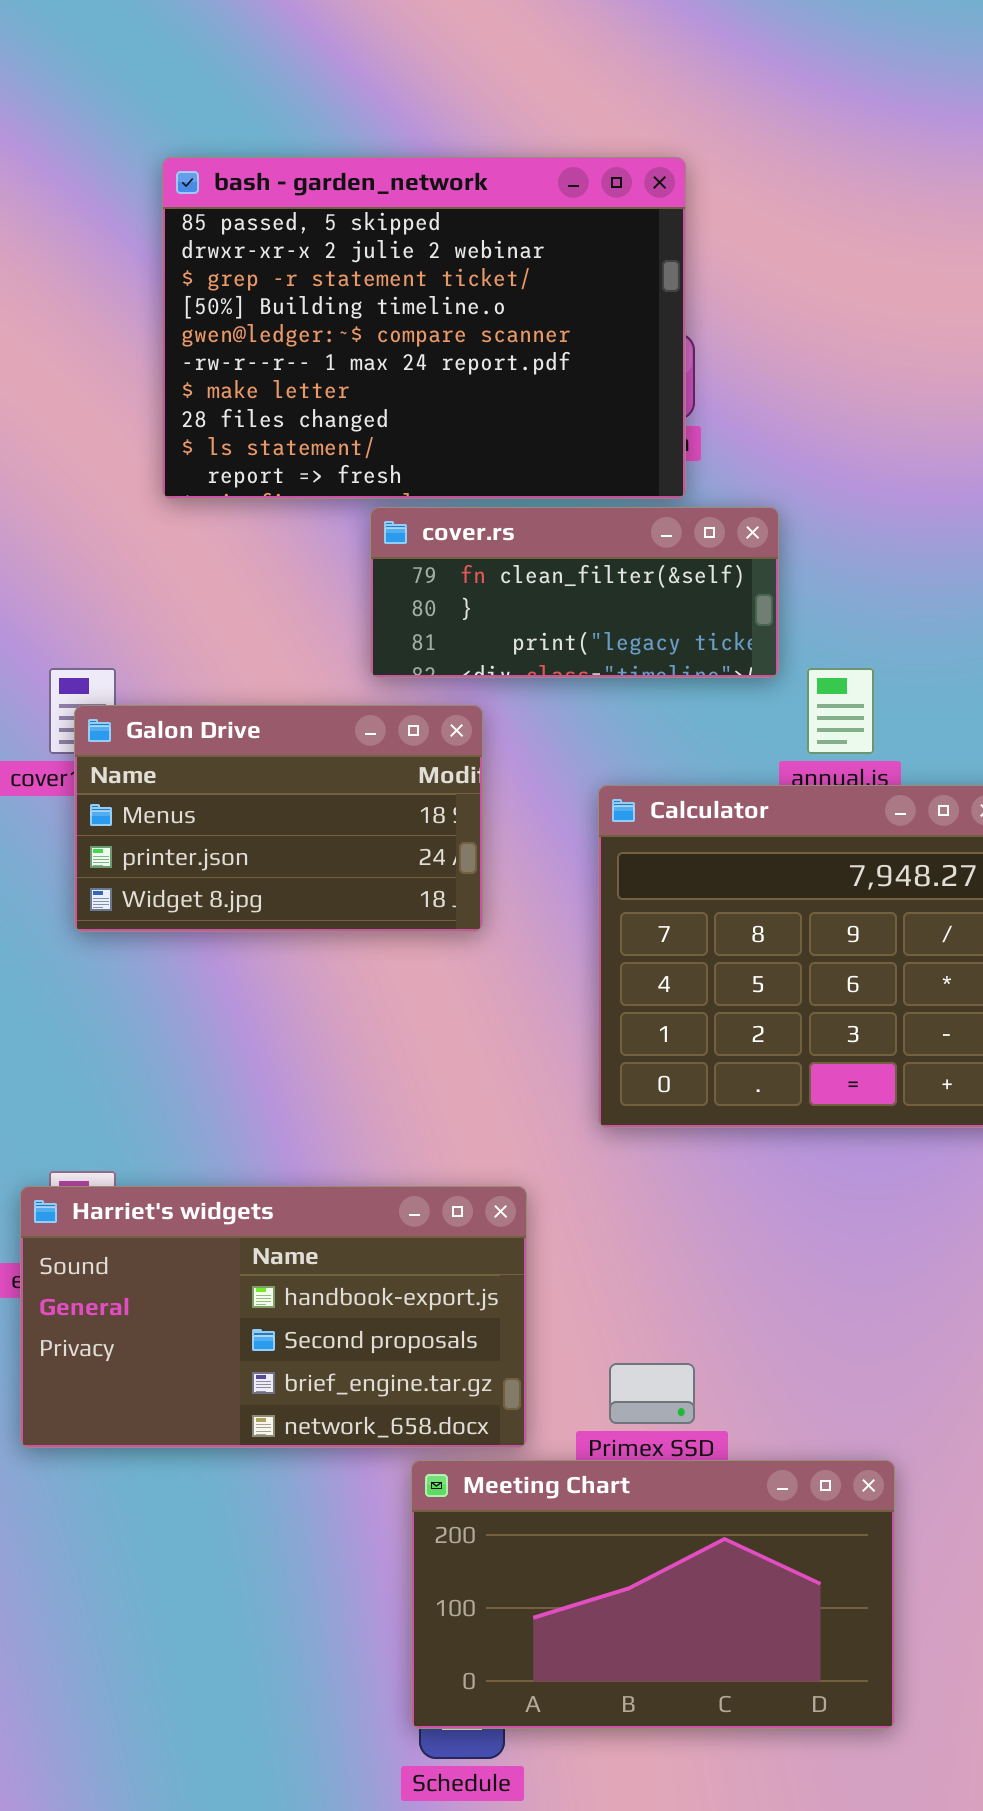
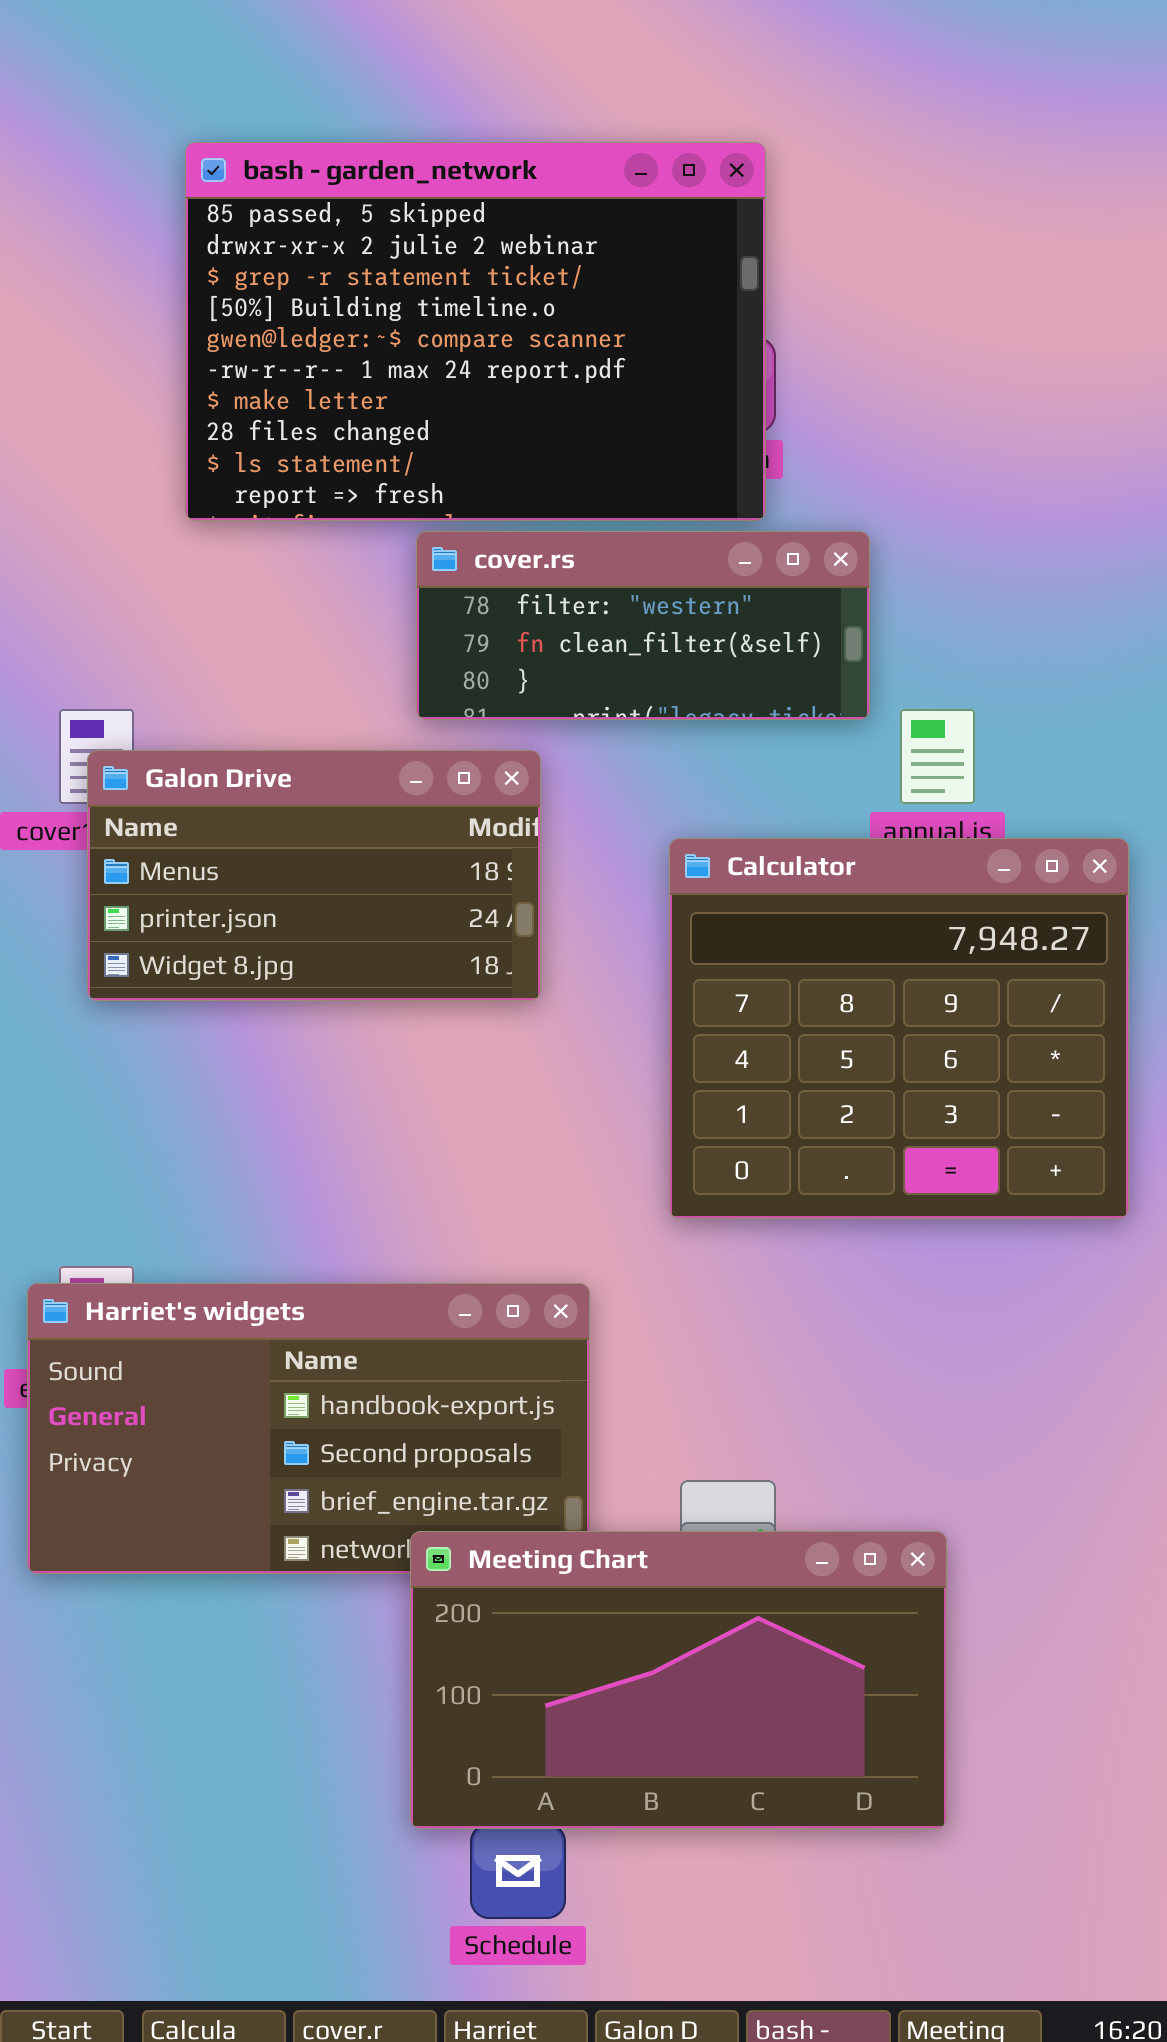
cover.rs: [370,507,779,678] -> [416,531,870,720], scrolled up 1 row
Meeting Chart: [411,1460,895,1729] -> [410,1531,947,1829], moved

